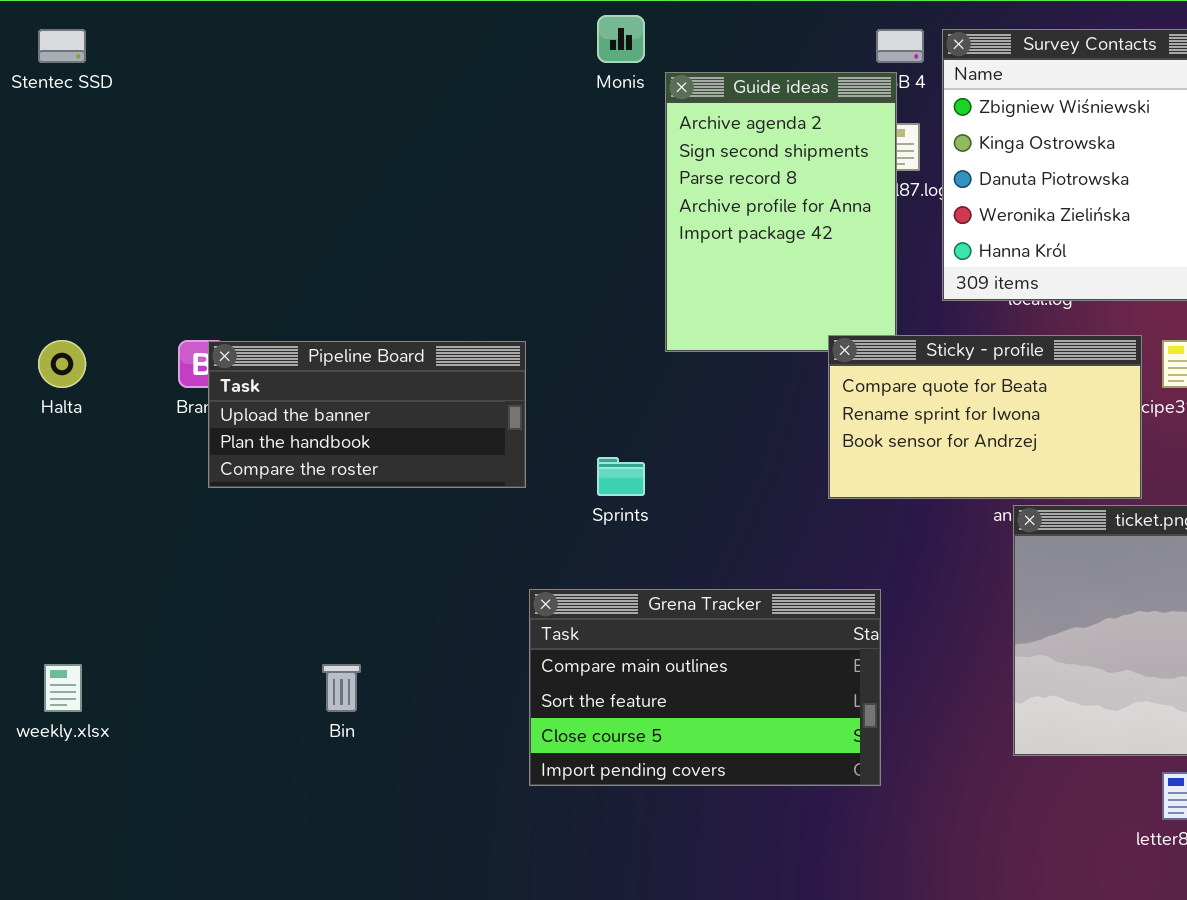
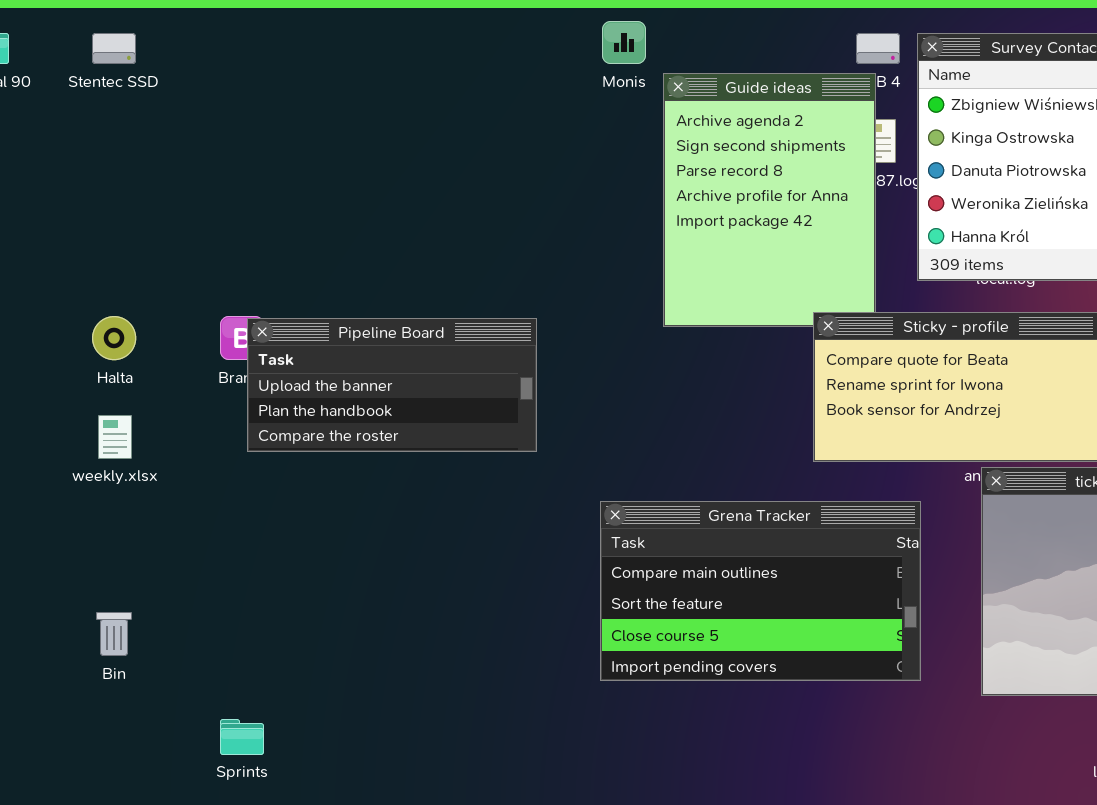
Sprints: [597,457,645,496] -> [220,719,264,755], moved
Grena Tracker: [529,589,881,786] -> [600,501,921,681], moved
weekly.xlsx: [44,664,82,712] -> [98,415,132,459], moved
Bin: [322,664,361,712] -> [96,612,132,656], moved

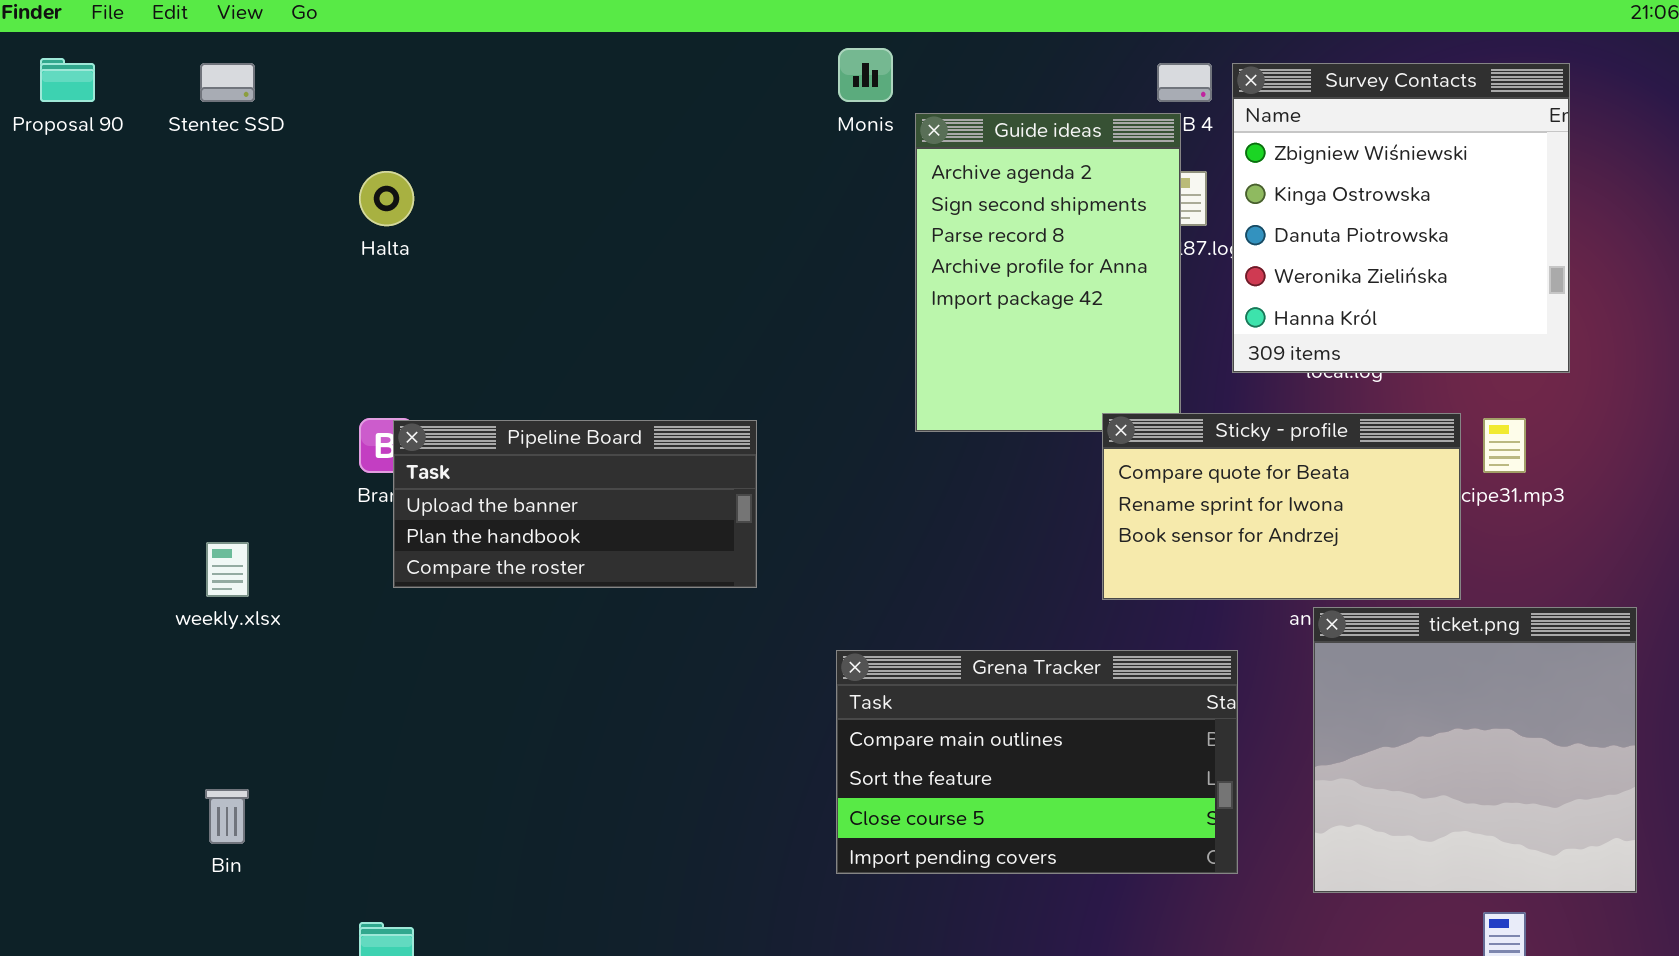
Halta: [92,316,136,360] -> [359,171,414,226], moved

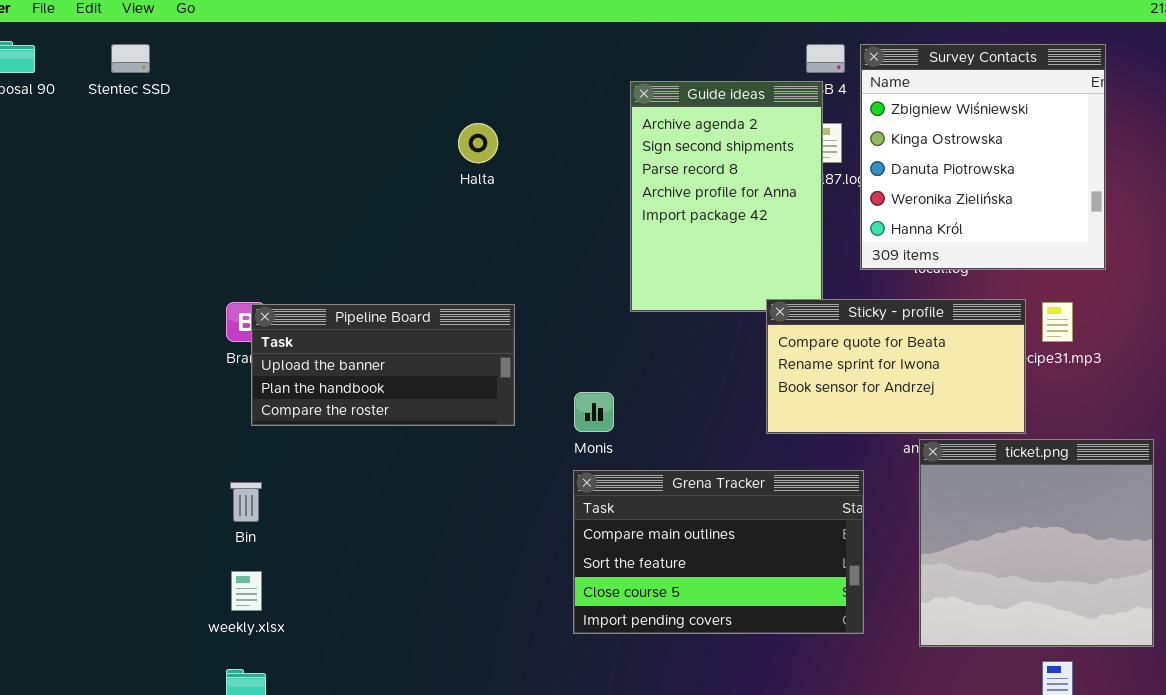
Monis: [838,48,893,102] -> [574,392,614,432], moved
Halta: [359,171,414,226] -> [458,123,498,163], moved
weekly.xlsx: [206,542,249,597] -> [231,571,262,611], moved
Bin: [205,789,249,844] -> [230,482,262,522], moved

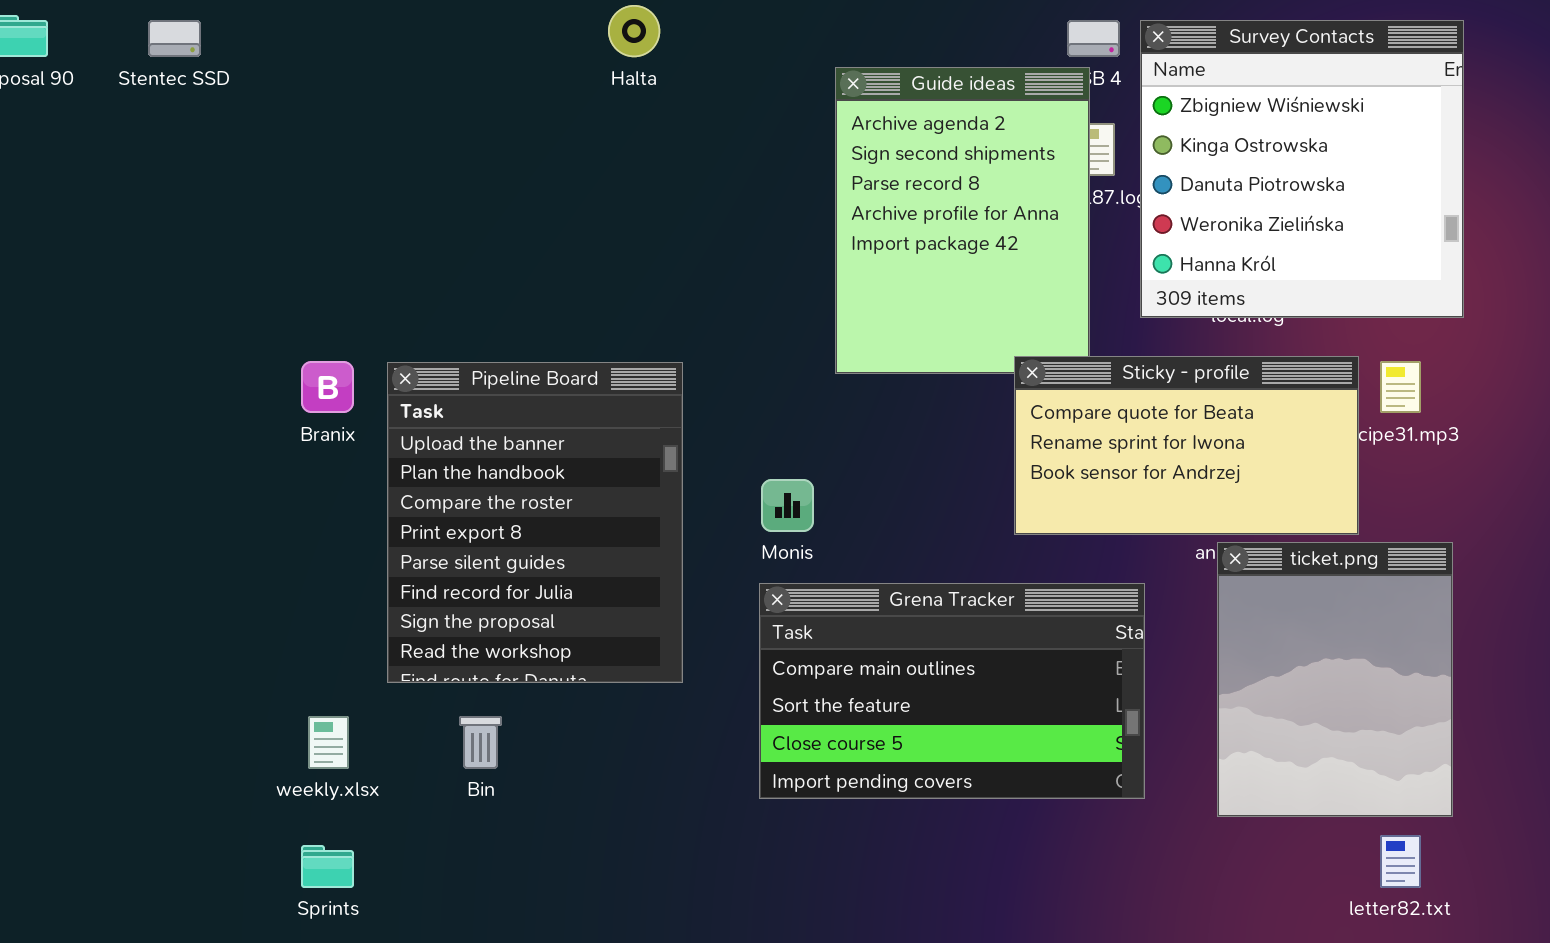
Halta: [458,123,498,163] -> [608,5,660,57], moved
Pipeline Board: [251,304,515,426] -> [387,362,683,683], resized
ticket.png: [919,439,1154,647] -> [1217,542,1453,817], resized
Bin: [230,482,262,522] -> [459,716,502,769], moved

